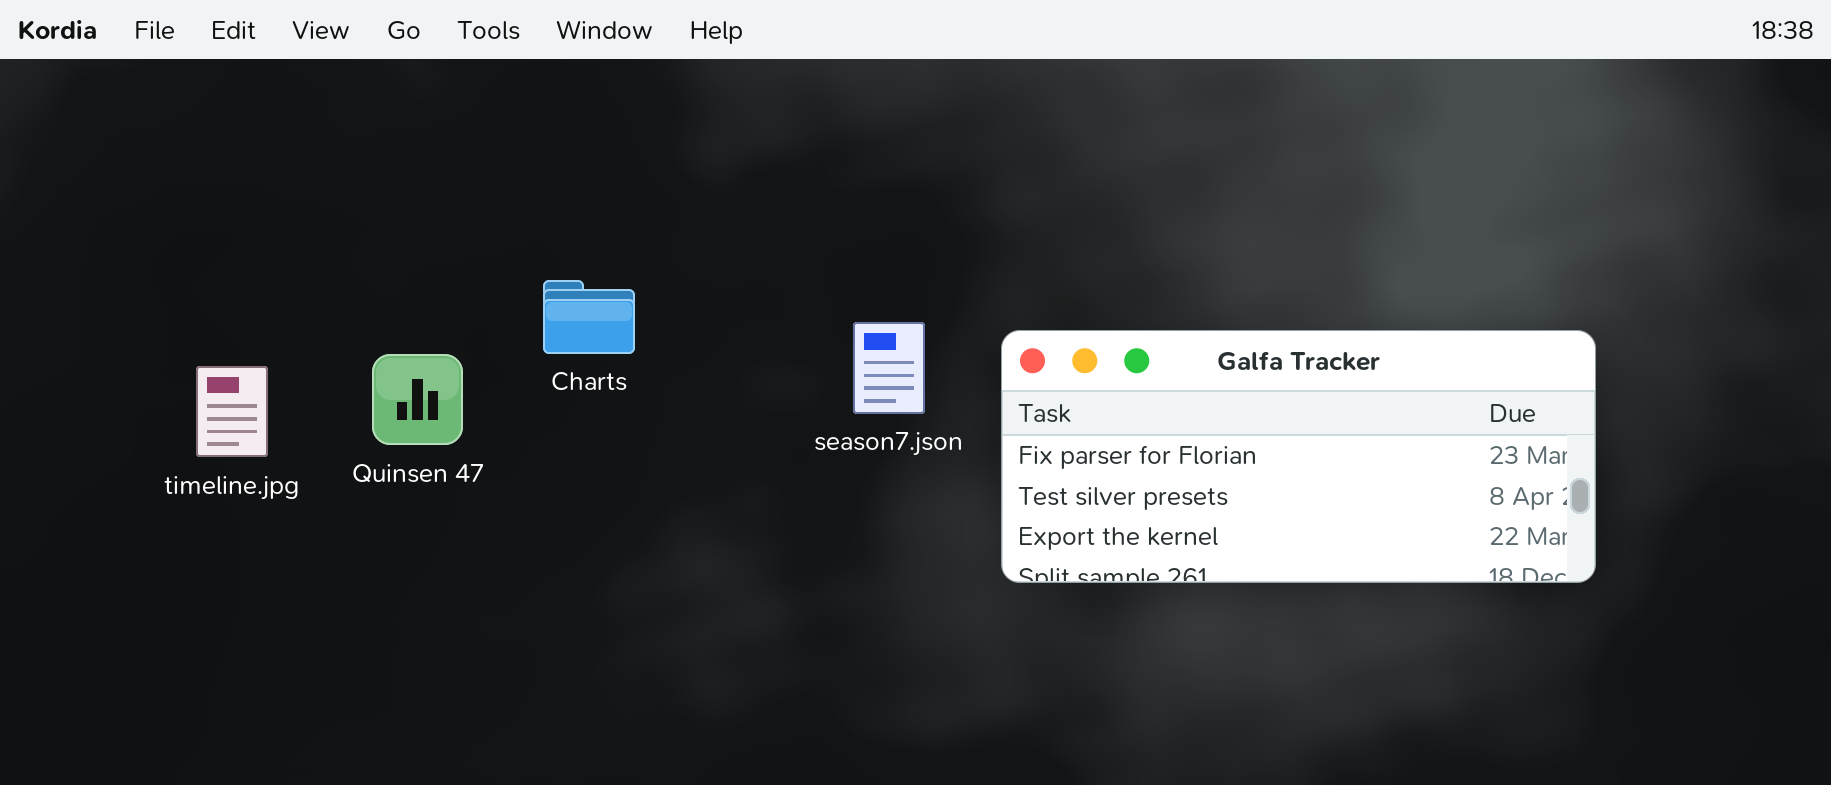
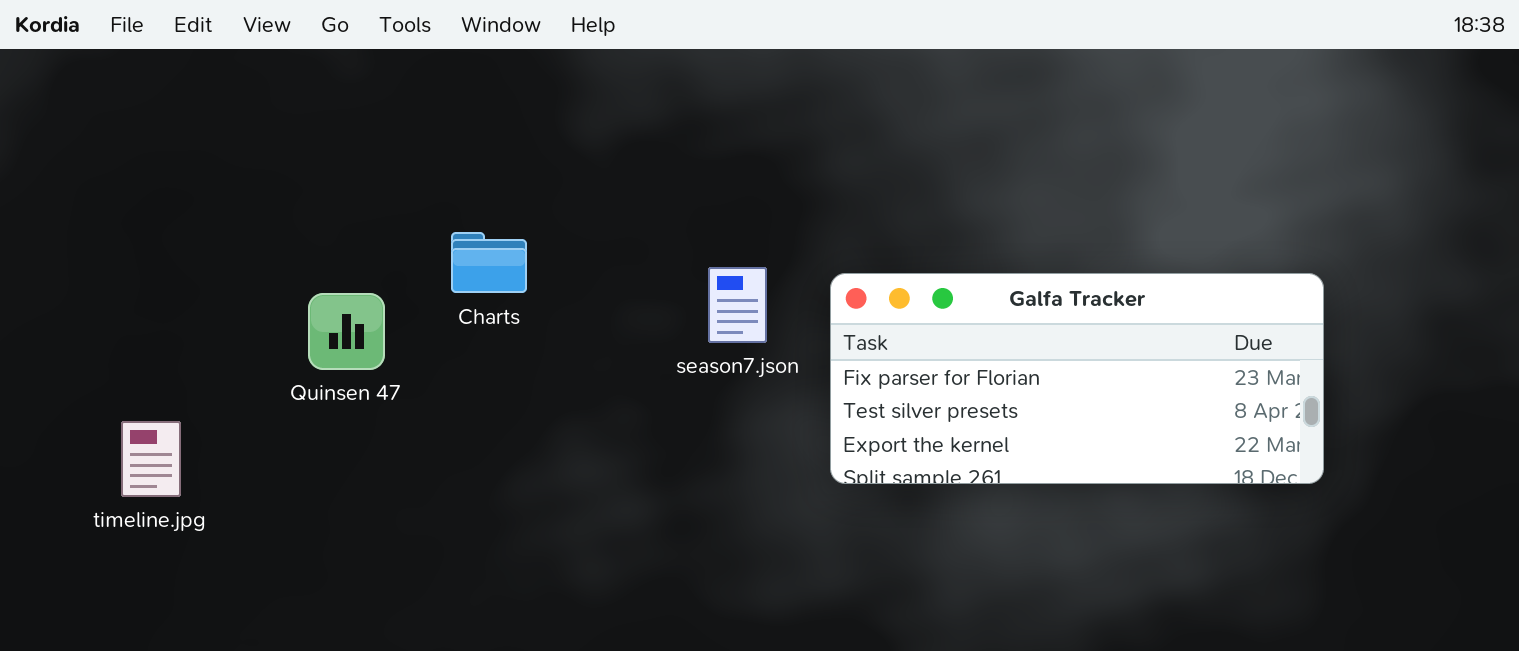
timeline.jpg: [196,366,268,457] -> [121,421,181,497], moved

